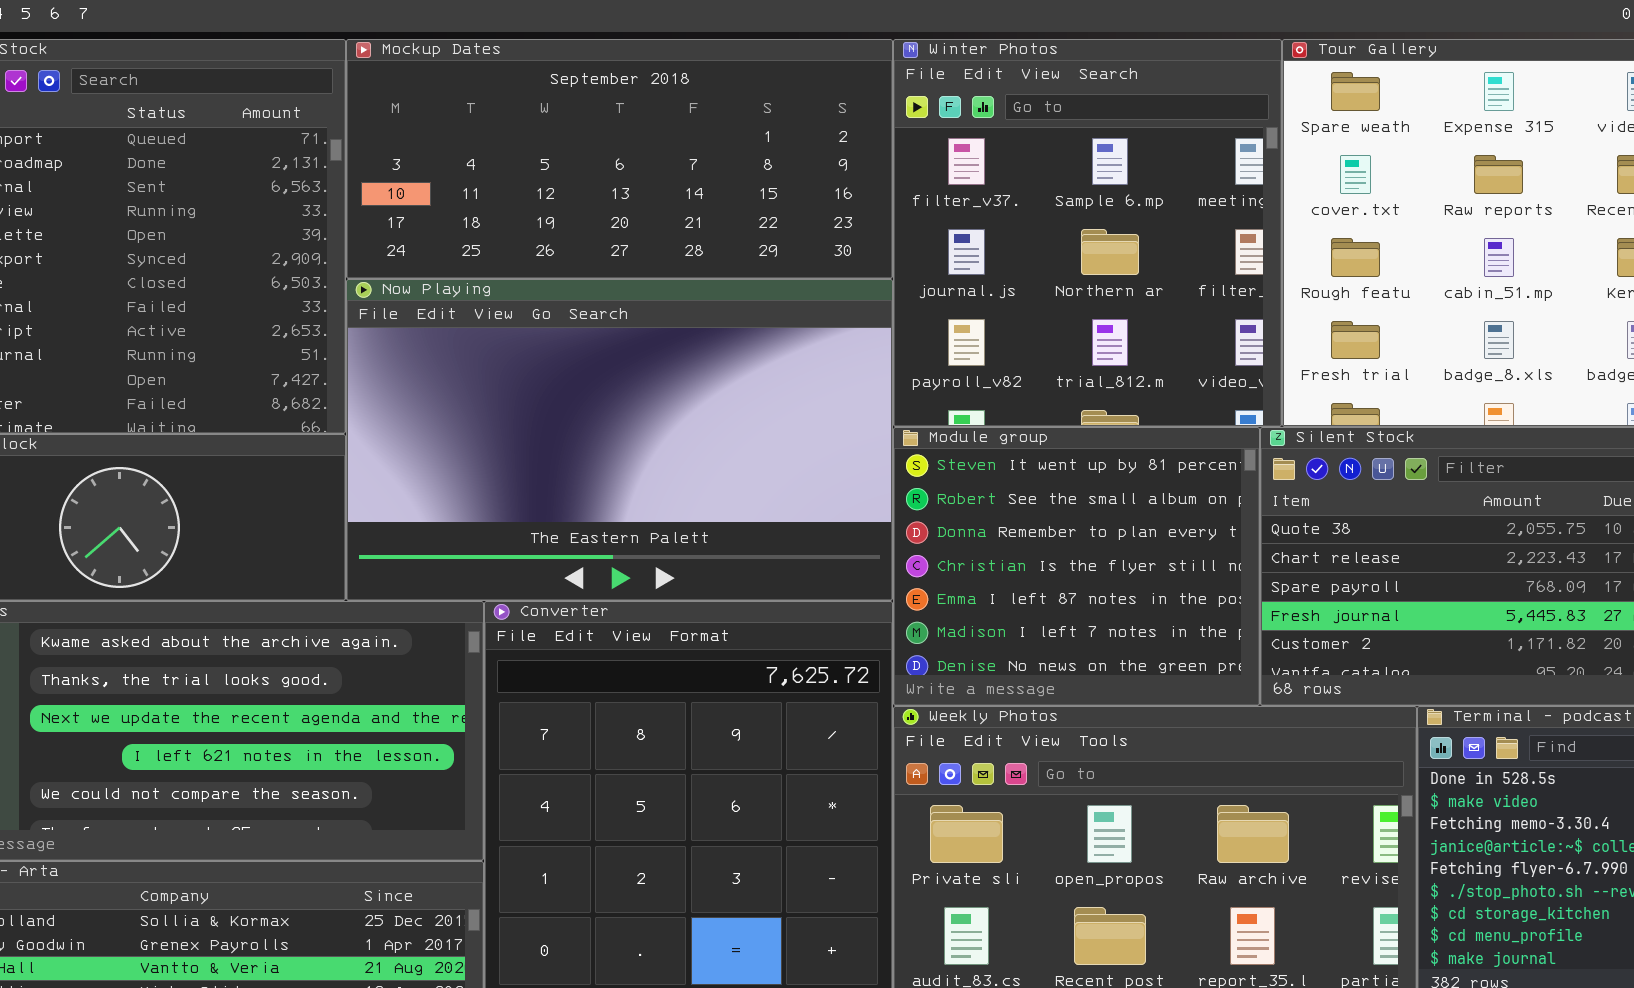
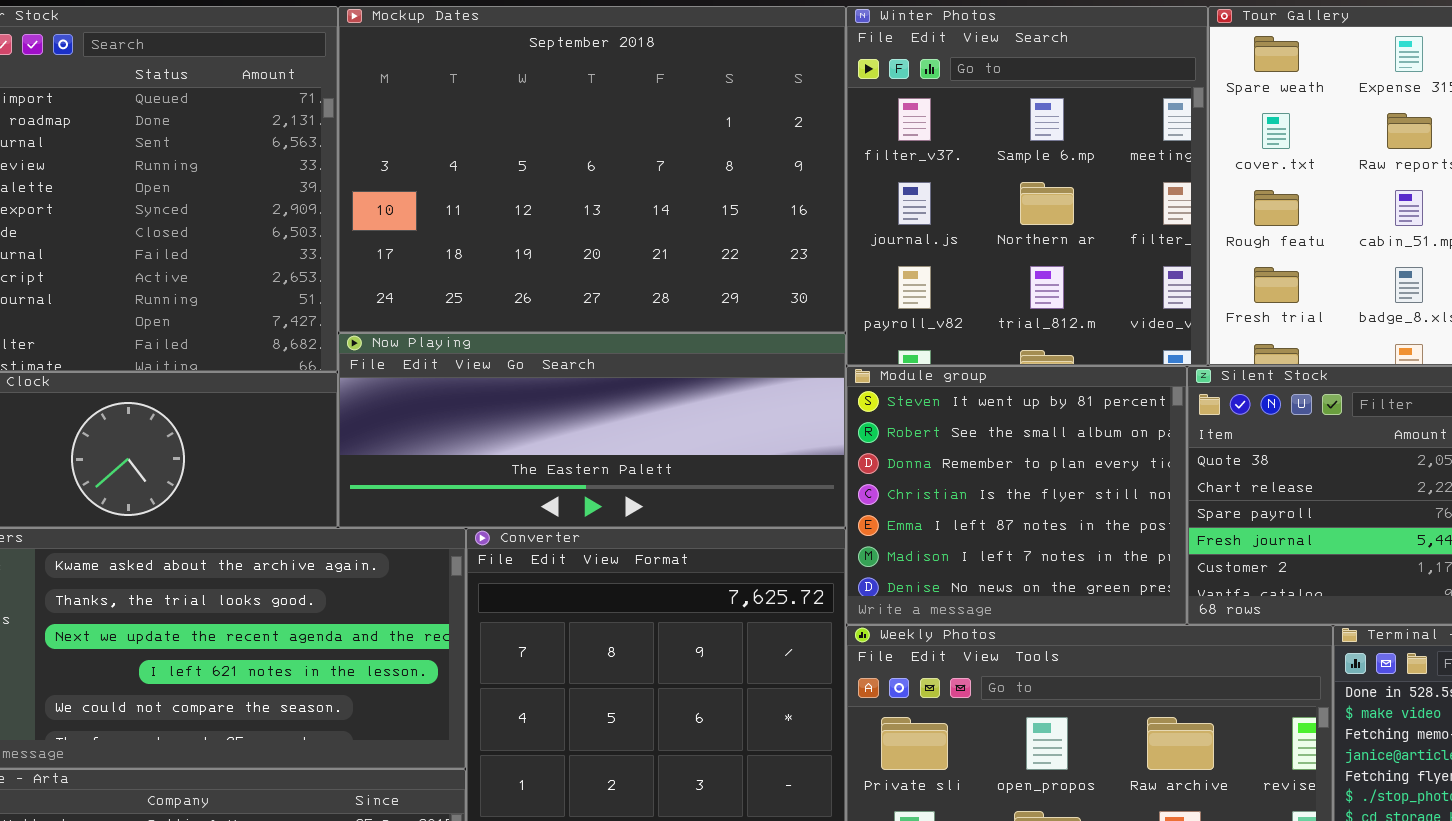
Mockup Dates: [346,39,893,279] -> [338,6,846,333], resized
Now Playing: [346,279,893,601] -> [338,333,846,528], resized

